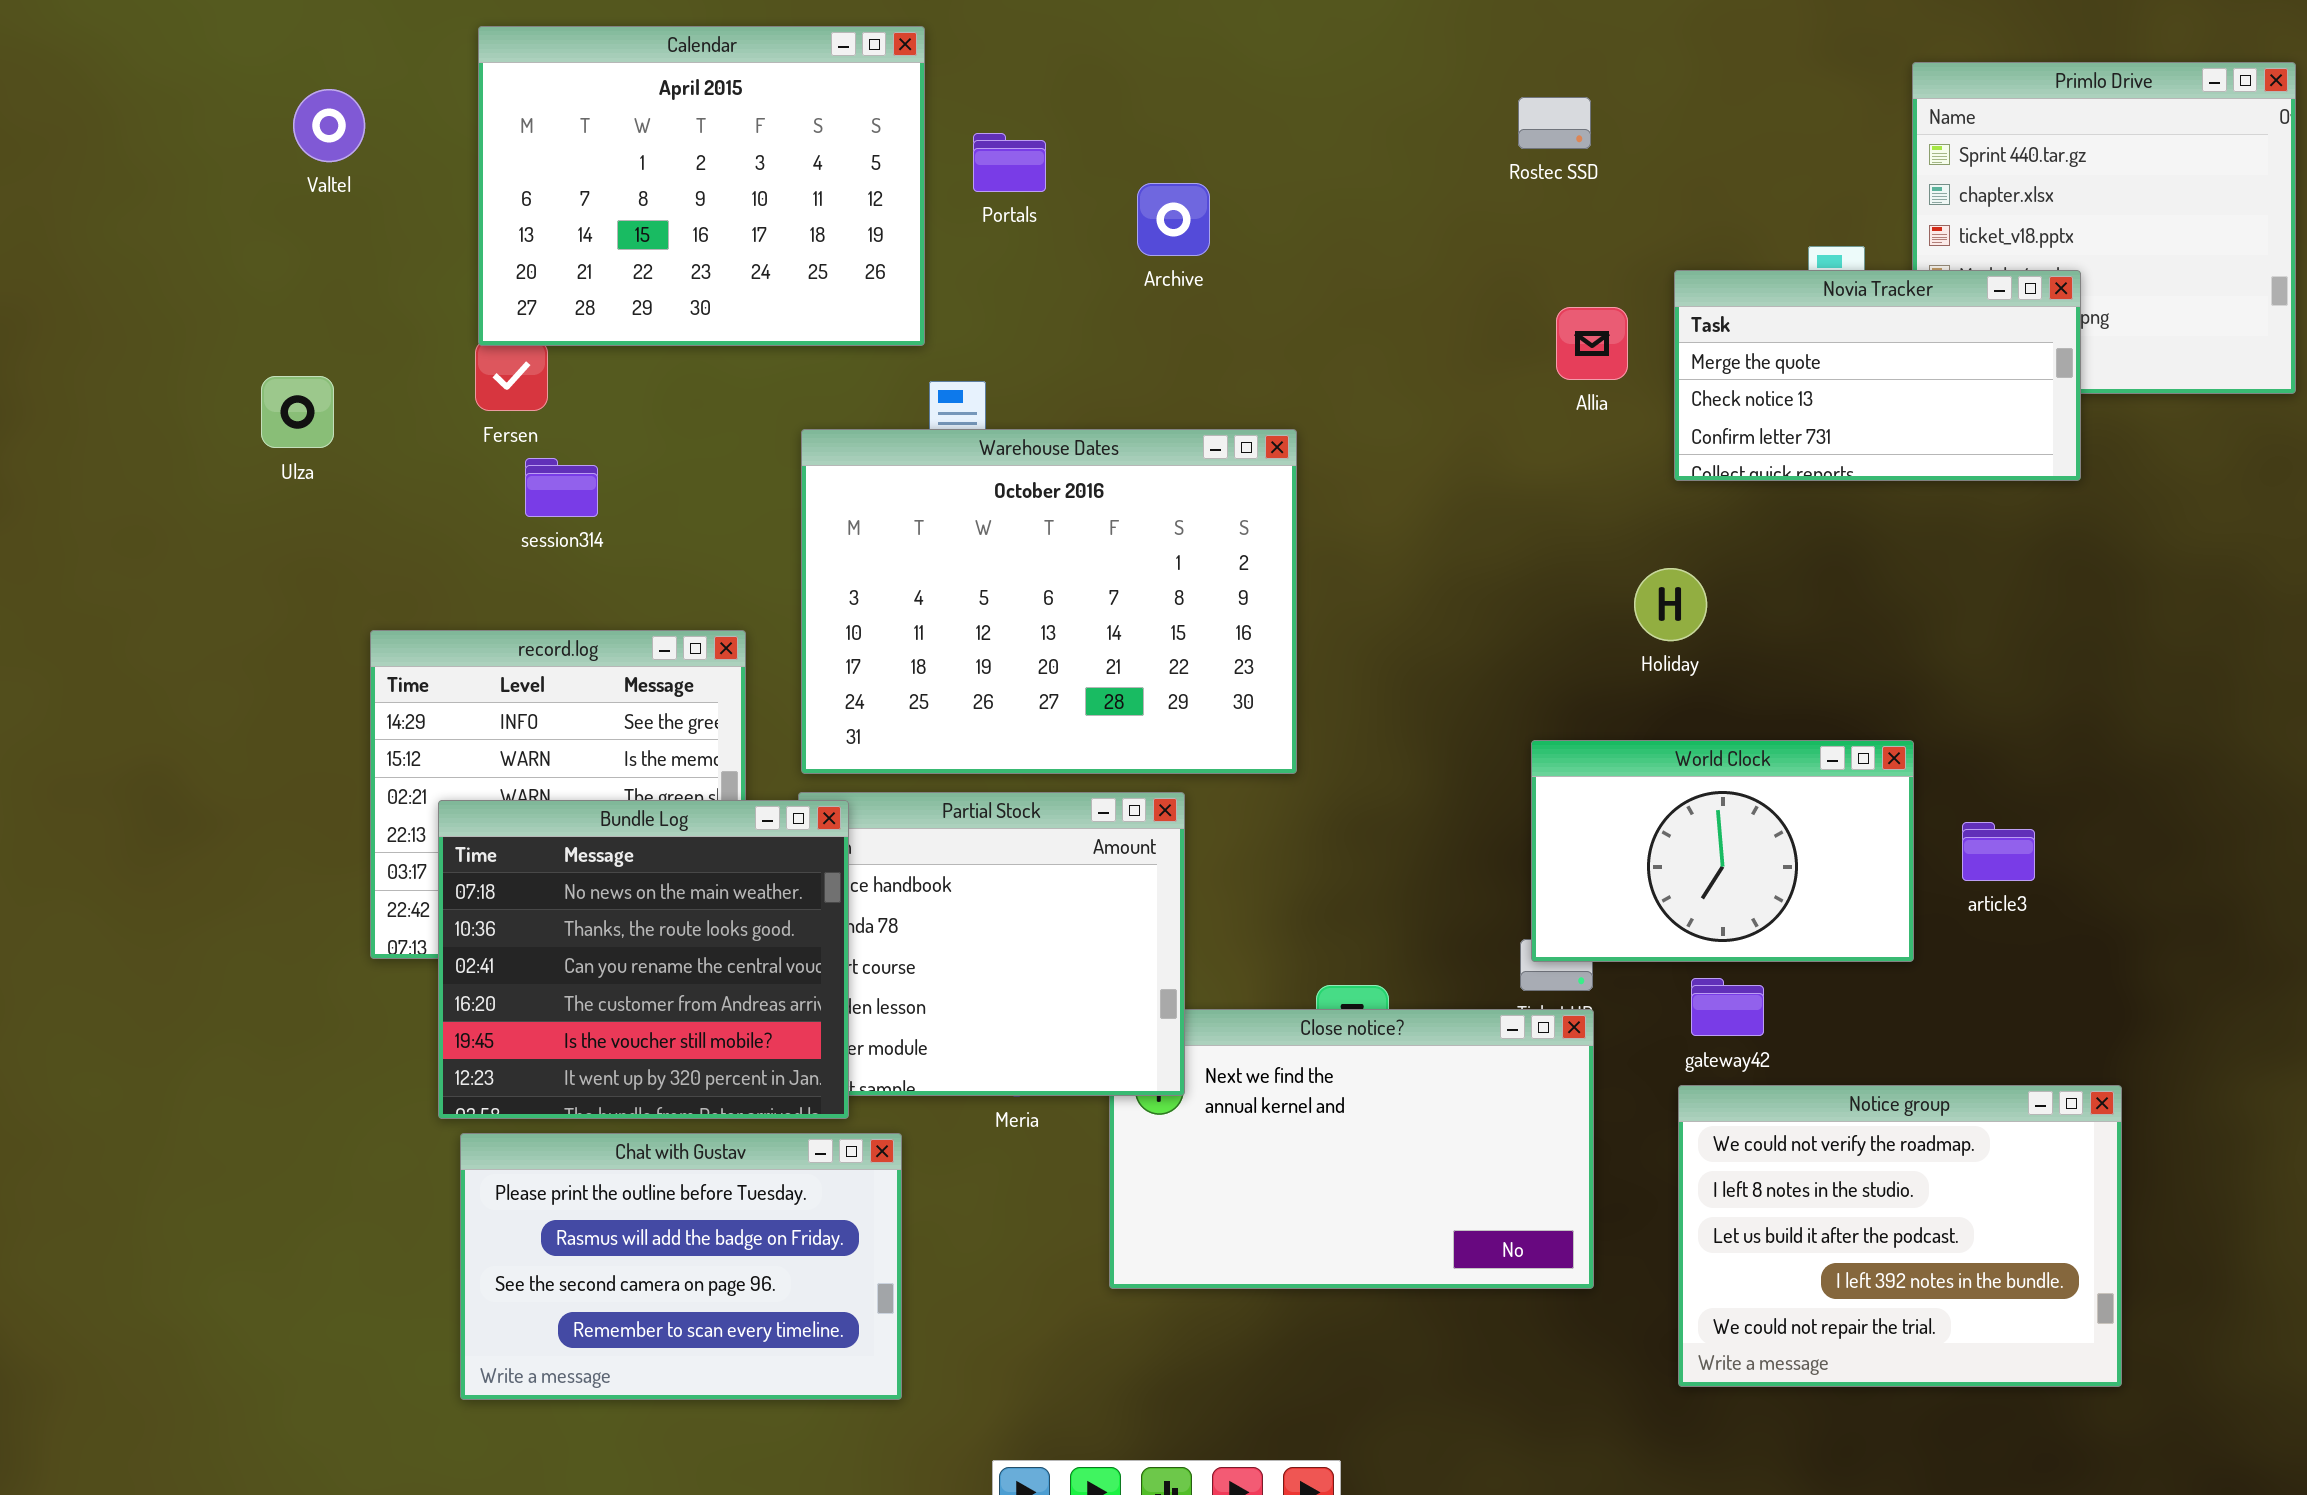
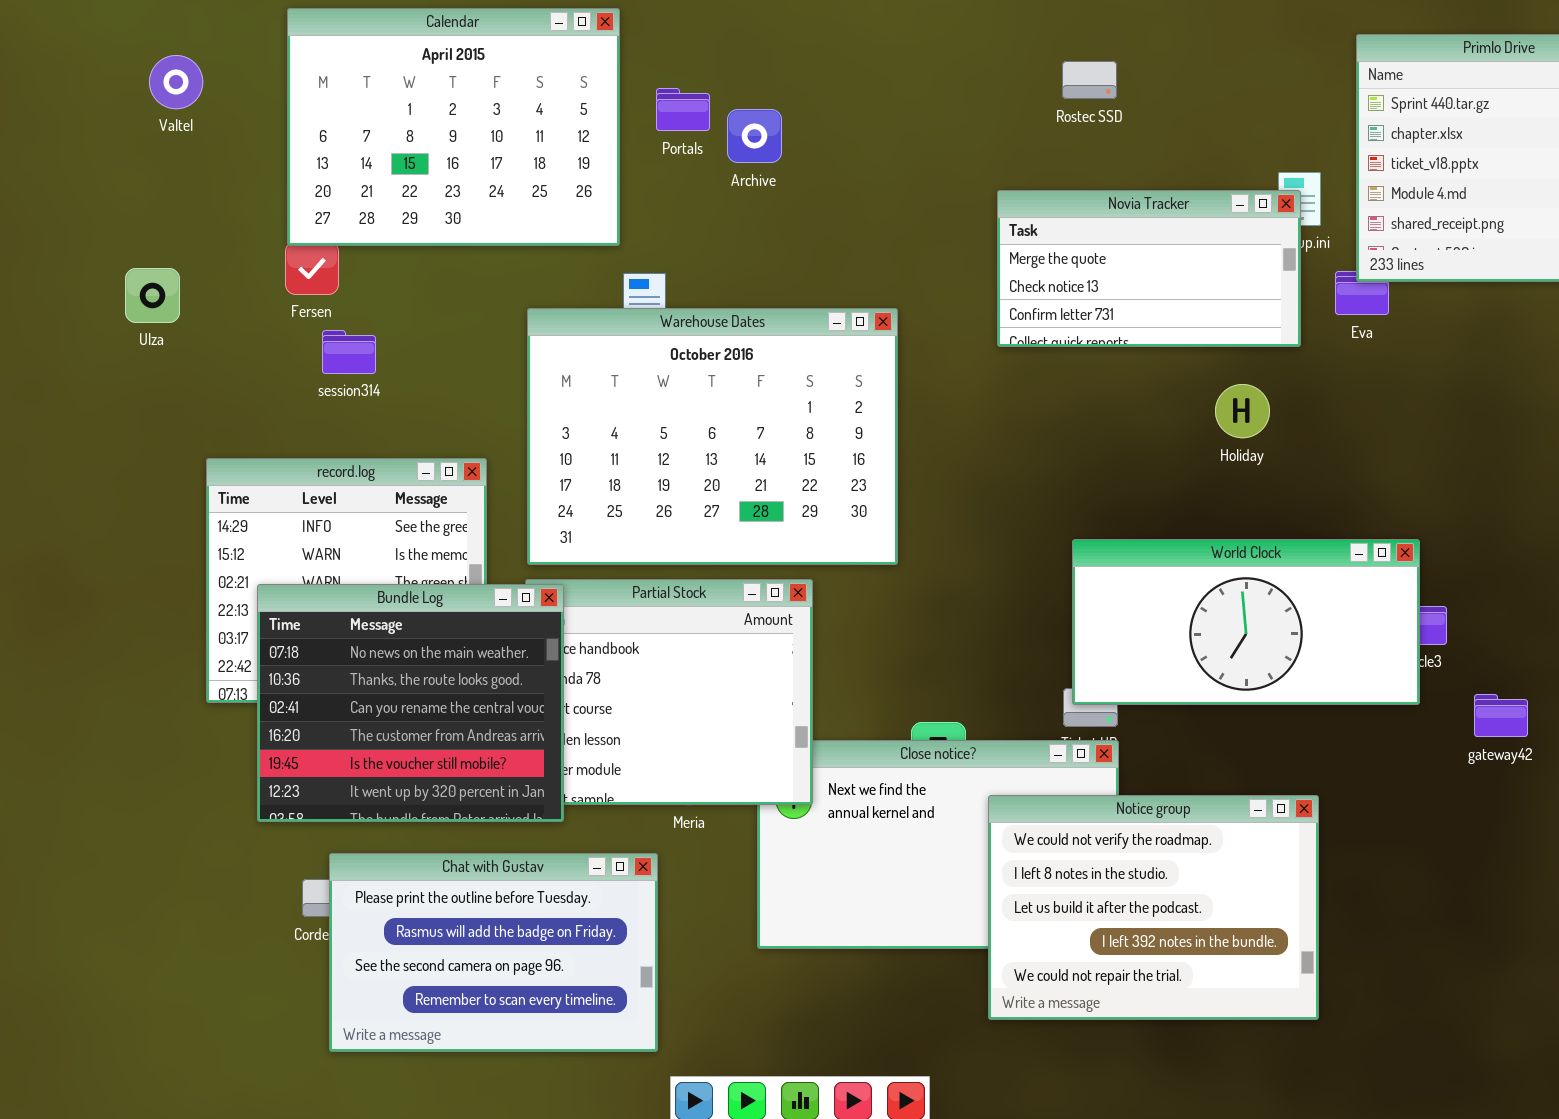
Archive: [1137,183,1210,256] -> [727,109,782,163], moved
Novia Tracker: [1674,270,2081,481] -> [997,190,1301,347], moved
Holiday: [1634,568,1707,641] -> [1215,384,1270,438], moved
World Clock: [1531,740,1914,962] -> [1072,539,1420,705], resized
gateway42: [1691,978,1764,1036] -> [1474,694,1528,737], moved
Notice group: [1678,1085,2122,1387] -> [988,795,1319,1020], moved
Chat with Gustav: [460,1133,902,1400] -> [329,853,658,1052], moved

